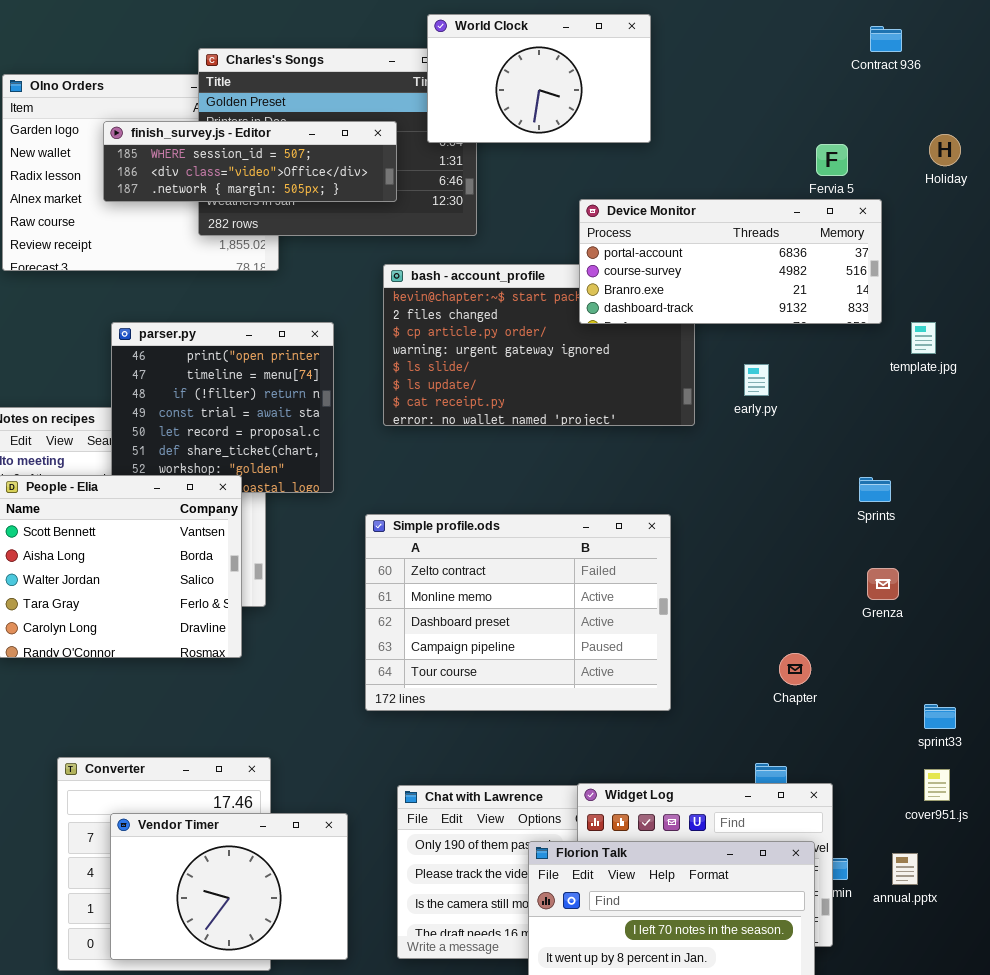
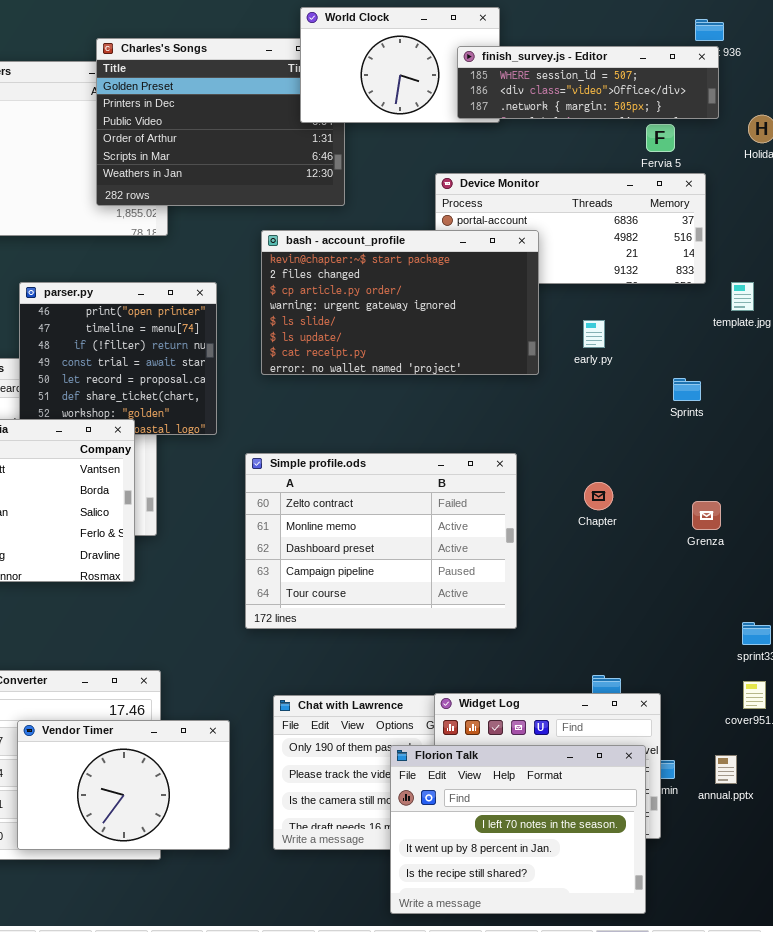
finish_survey.js - Editor: [103,121,397,202] -> [457,46,719,119], moved
bash - account_profile: [383,264,695,426] -> [261,230,539,375], raised
Sprints: [859,477,891,502] -> [673,378,701,401], moved
Chapter: [779,653,811,685] -> [584,482,613,510], moved

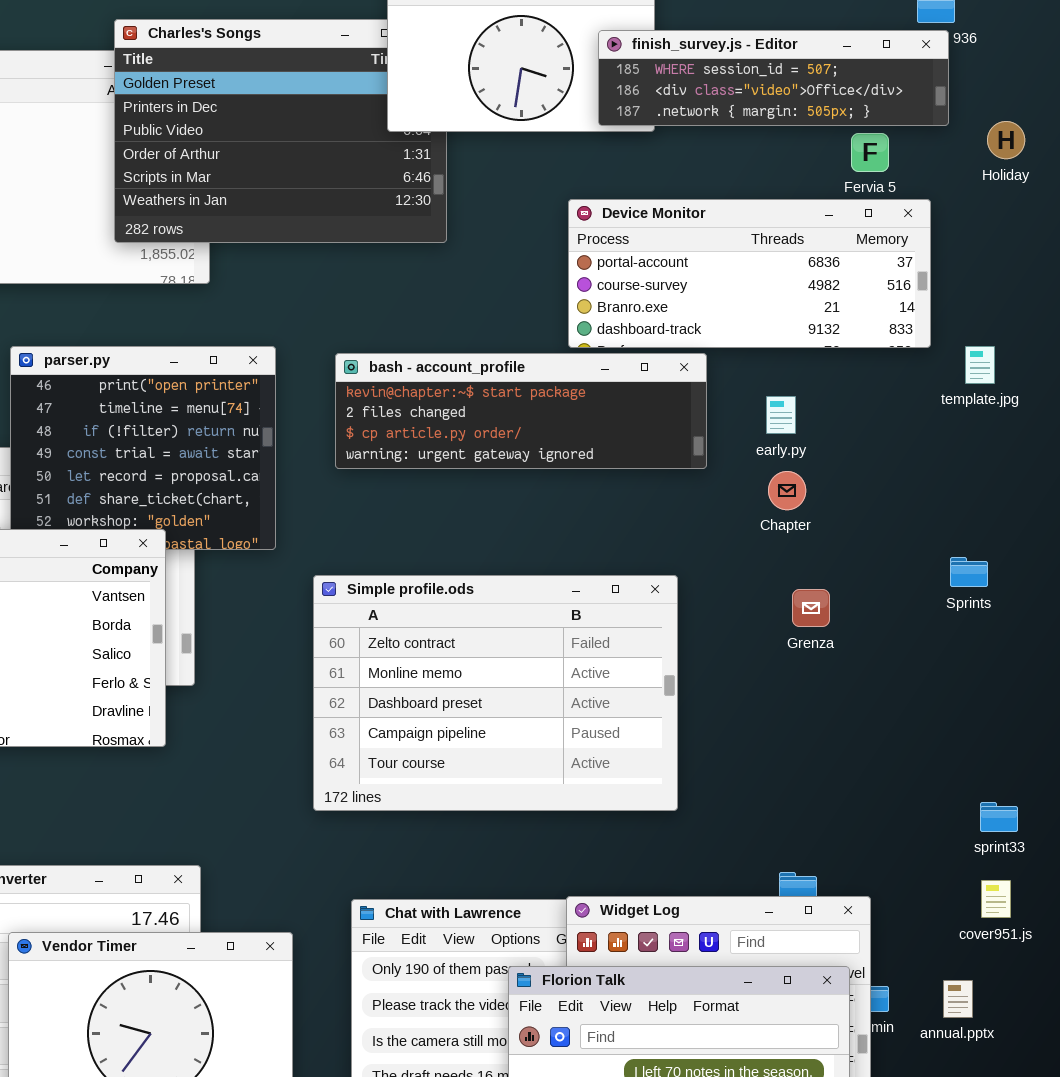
bash - account_profile: [261,230,539,375] -> [335,353,707,469], resized
Sprints: [673,378,701,401] -> [950,557,988,587], moved
Chapter: [584,482,613,510] -> [768,471,806,510], moved
Grenza: [692,501,721,530] -> [792,589,830,627], moved

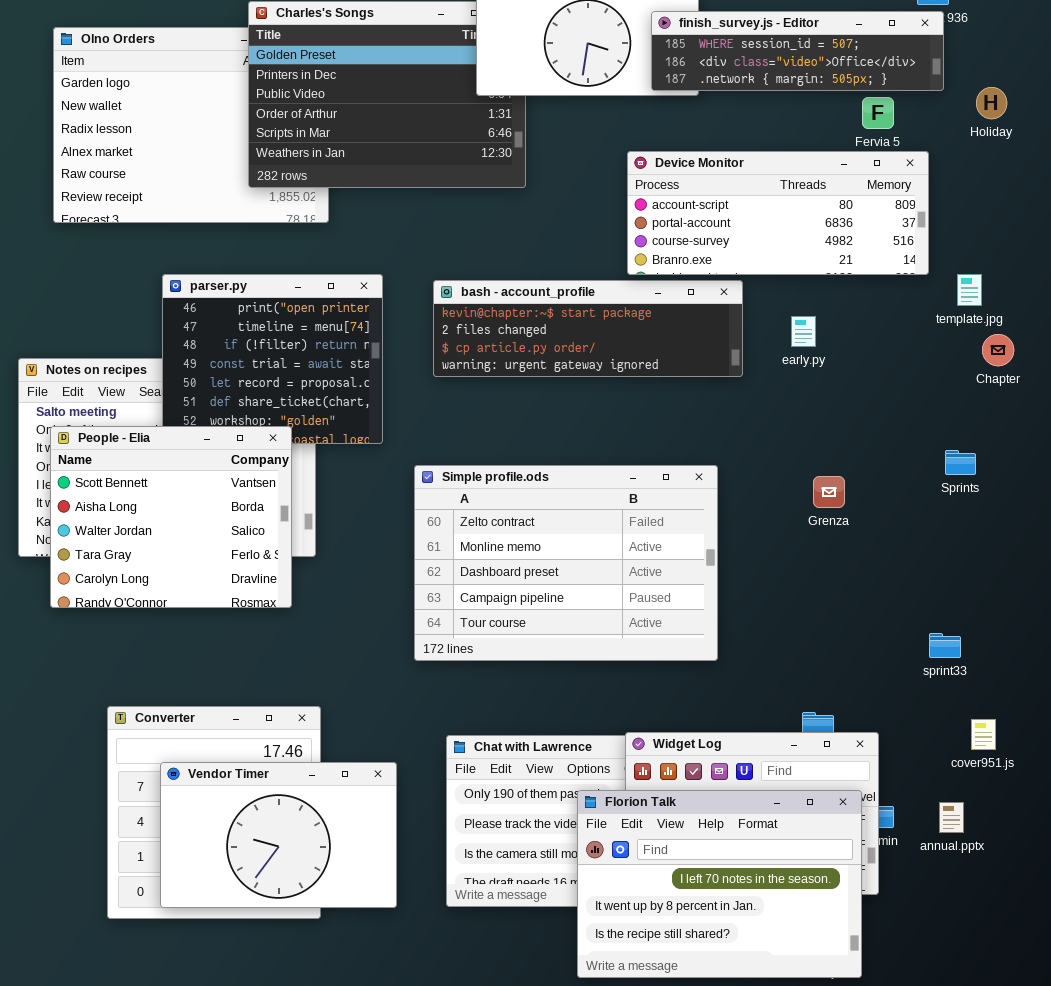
Device Monitor: [568,199,931,348] -> [627,151,929,275], scrolled up 1 row
Chapter: [768,471,806,510] -> [982,334,1014,366], moved
sprint33: [980,802,1018,832] -> [929,633,961,658], moved

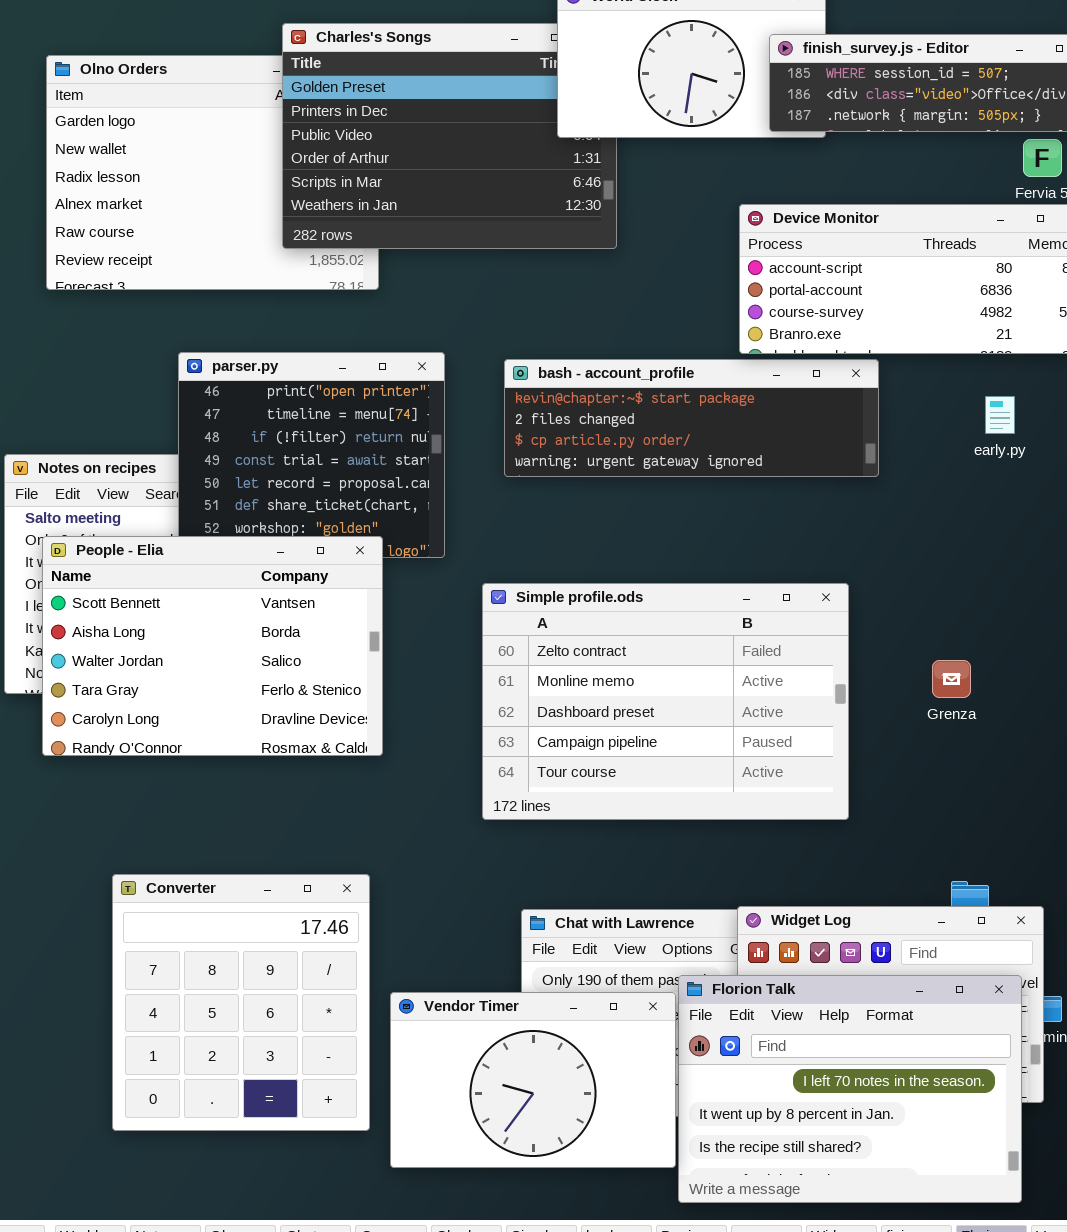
early.py: [791,316,816,347] -> [985,396,1015,434], moved
People - Elia: [50,426,292,608] -> [42,536,383,756], resized
Grenza: [813,476,845,508] -> [932,660,971,698], moved
Vendor Timer: [160,762,397,908] -> [390,992,676,1168], moved

